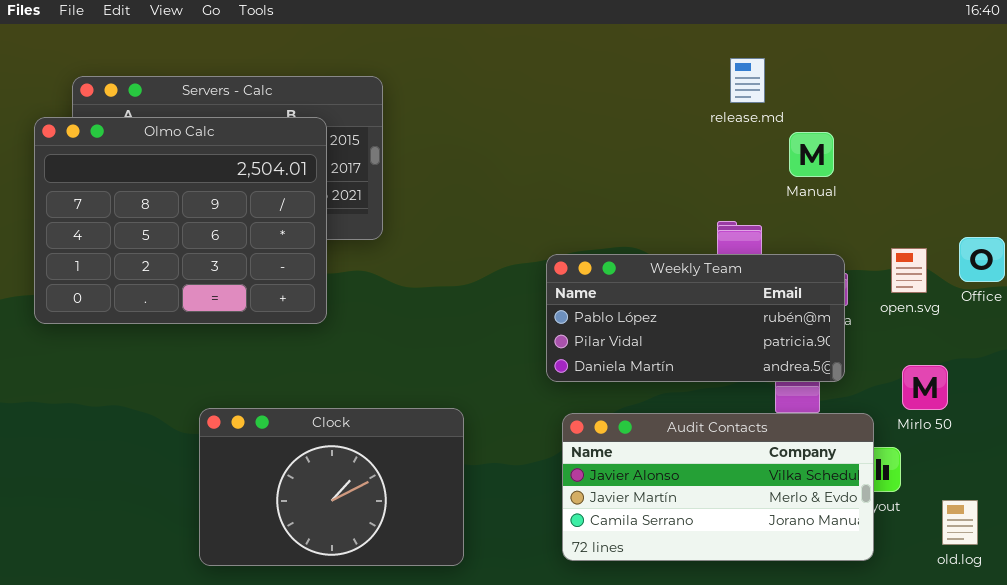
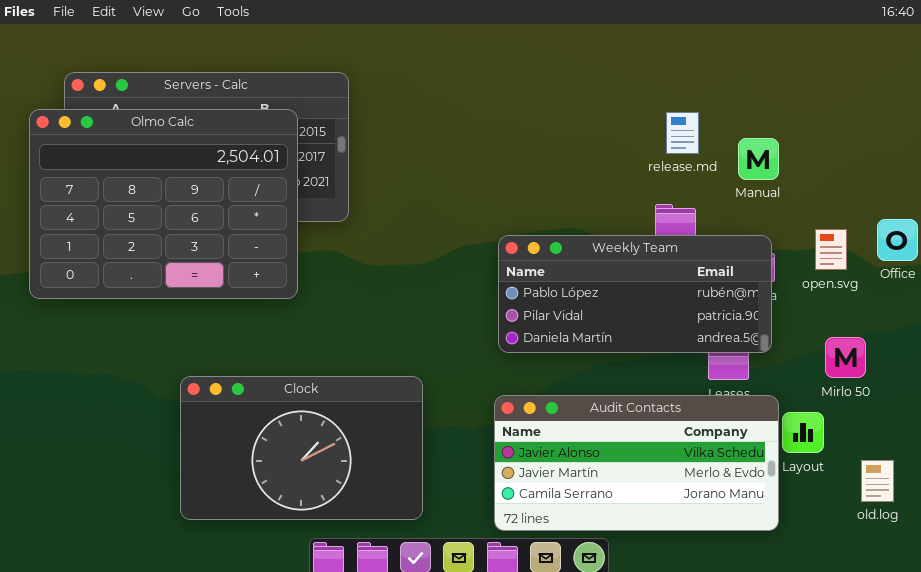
release.md: [730,58,765,103] -> [666,112,699,154], moved
Manual: [789,132,834,177] -> [738,138,779,180], moved
Audit Contacts: [562,413,874,561] -> [494,395,779,531], moved

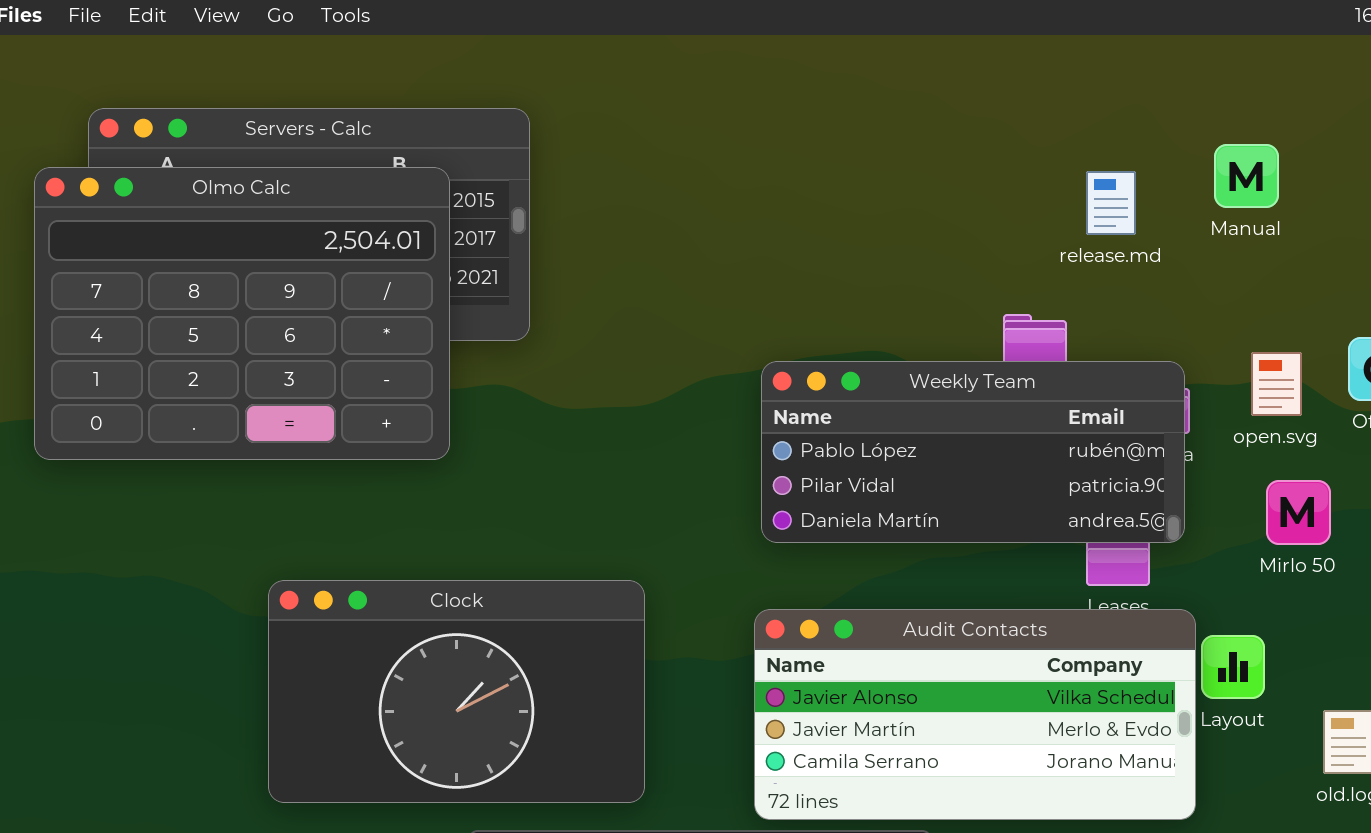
release.md: [666,112,699,154] -> [1086,171,1136,235], moved
Manual: [738,138,779,180] -> [1214,144,1279,208], moved
Mirlo 50: [825,337,866,378] -> [1266,480,1331,545], moved

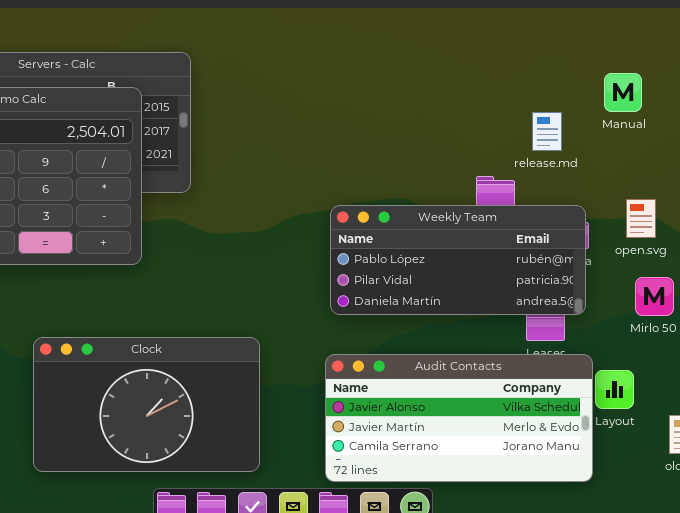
release.md: [1086,171,1136,235] -> [532,112,562,151], moved

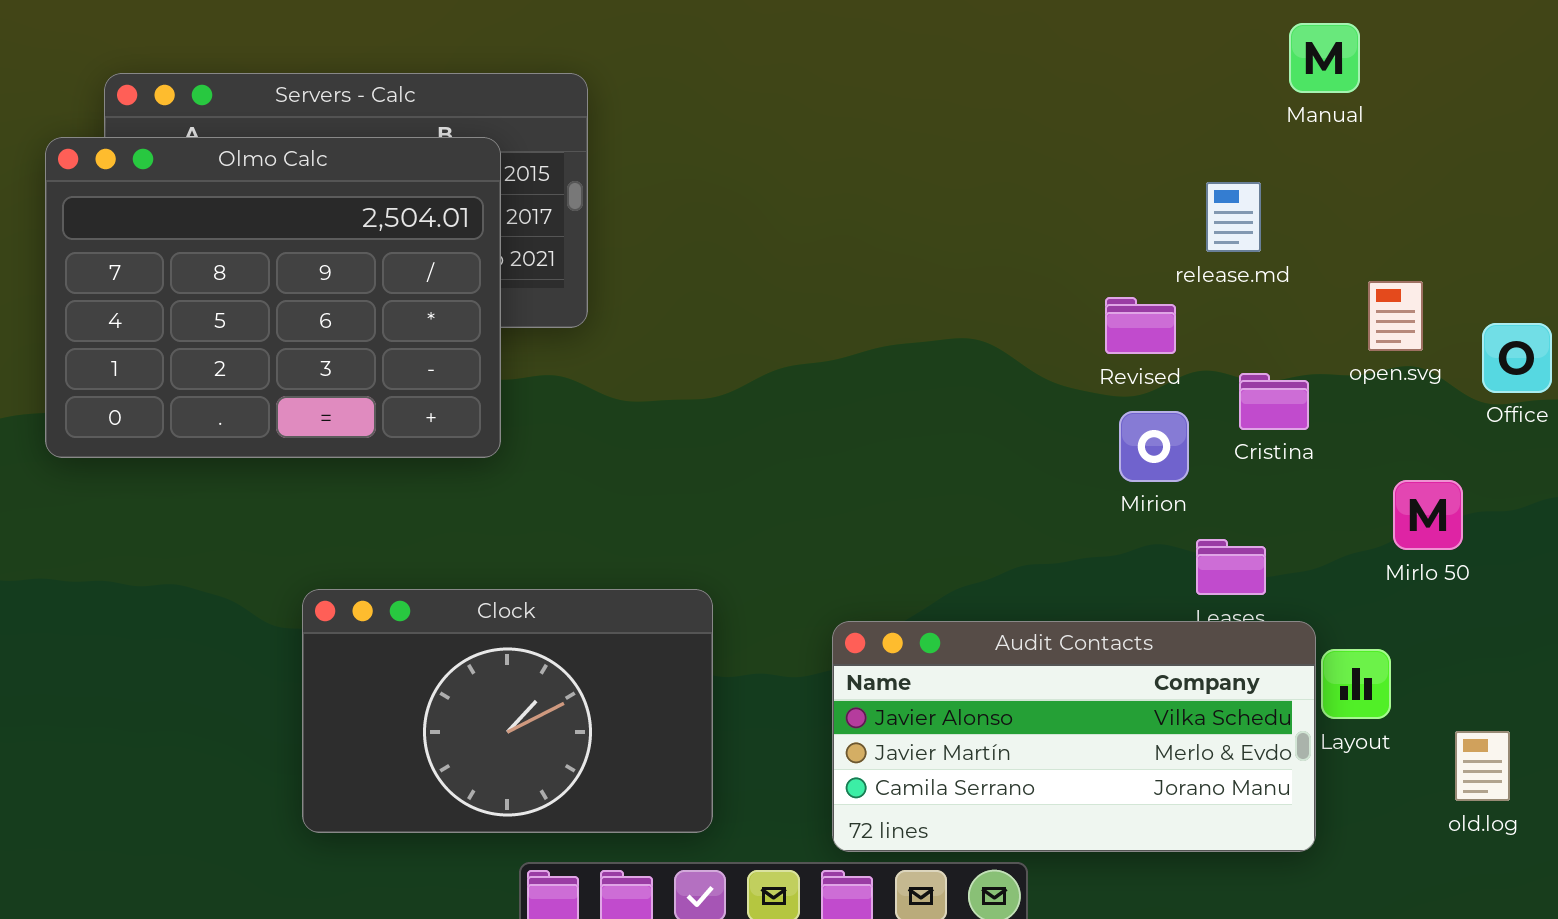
Manual: [604,73,642,112] -> [1289,23,1360,93], moved
open.svg: [626,199,656,238] -> [1368,281,1423,351], moved
Weekly Team: [330,205,586,315] -> none, closed

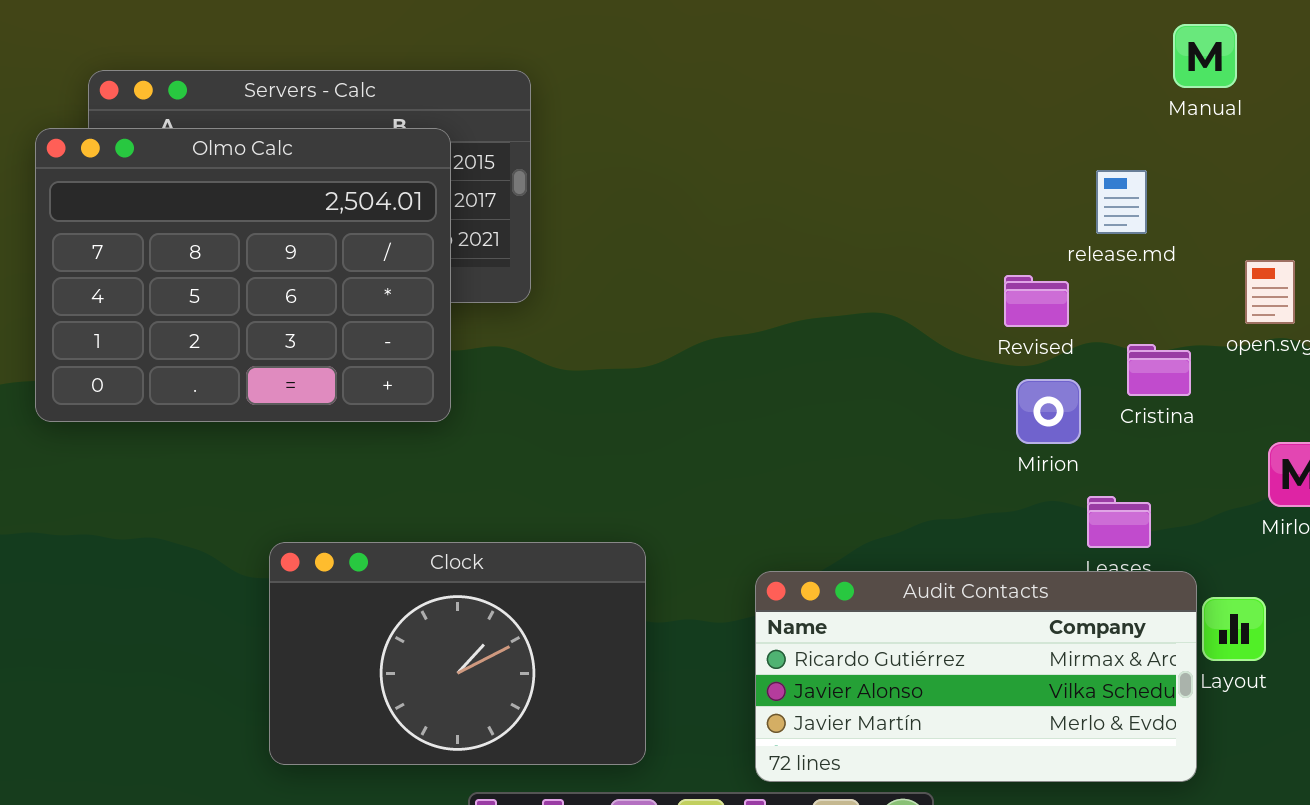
Audit Contacts: [832,621,1316,852] -> [755,571,1197,782], scrolled up 1 row

